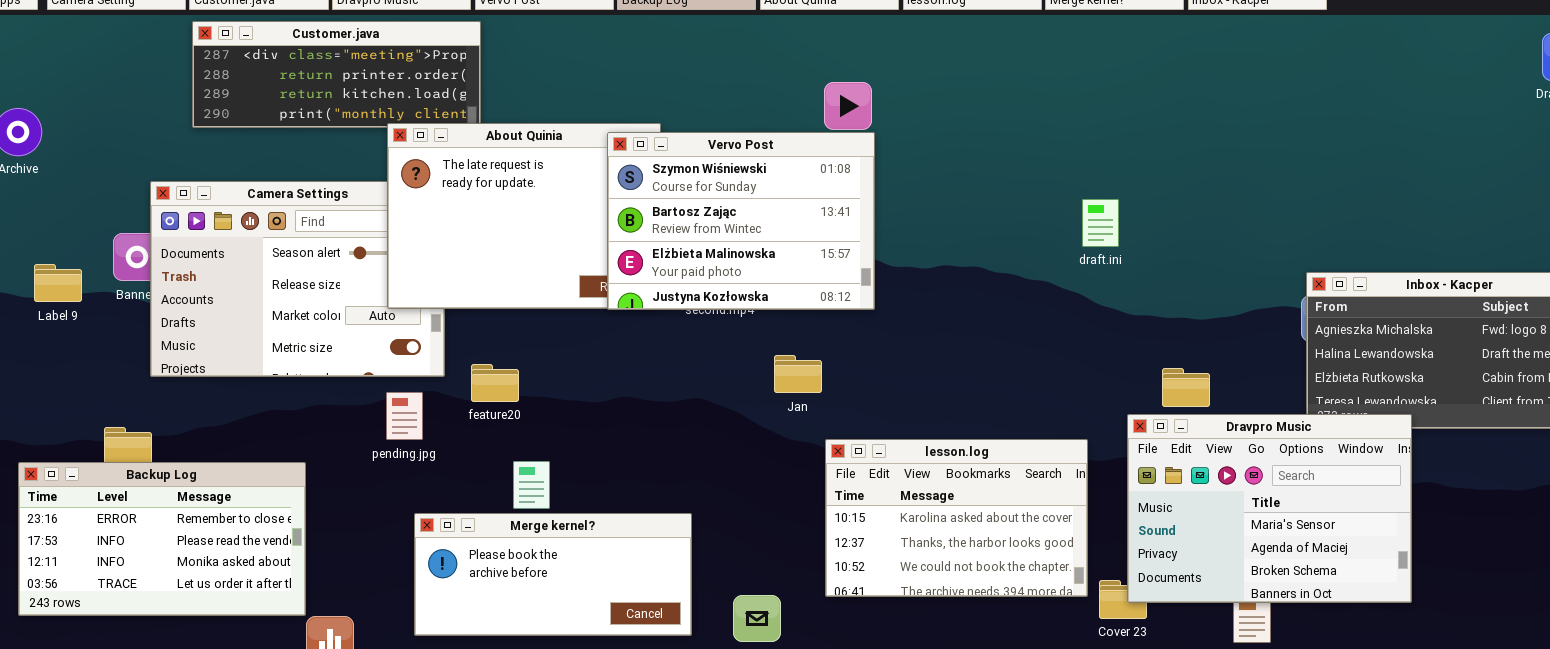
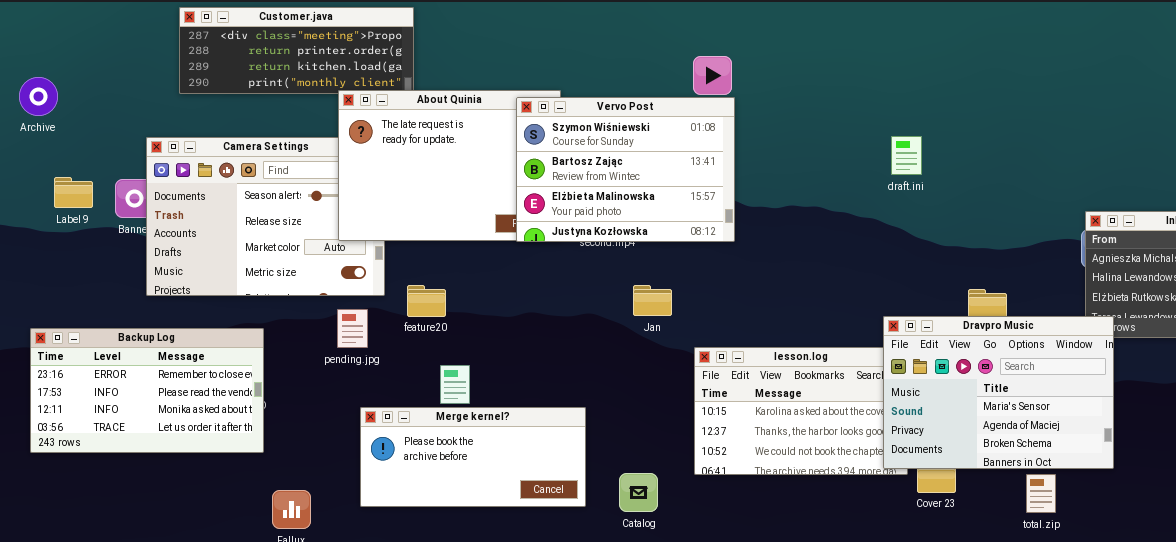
draft.ini: [1082,199,1119,247] -> [891,136,922,175], moved
Label 9: [34,264,82,302] -> [54,177,93,208], moved
Jan: [774,355,822,393] -> [633,285,672,316], moved
Dravpro Music: [1127,414,1412,603] -> [883,316,1114,469], moved
Backup Log: [18,462,306,616] -> [30,328,264,453], moved

